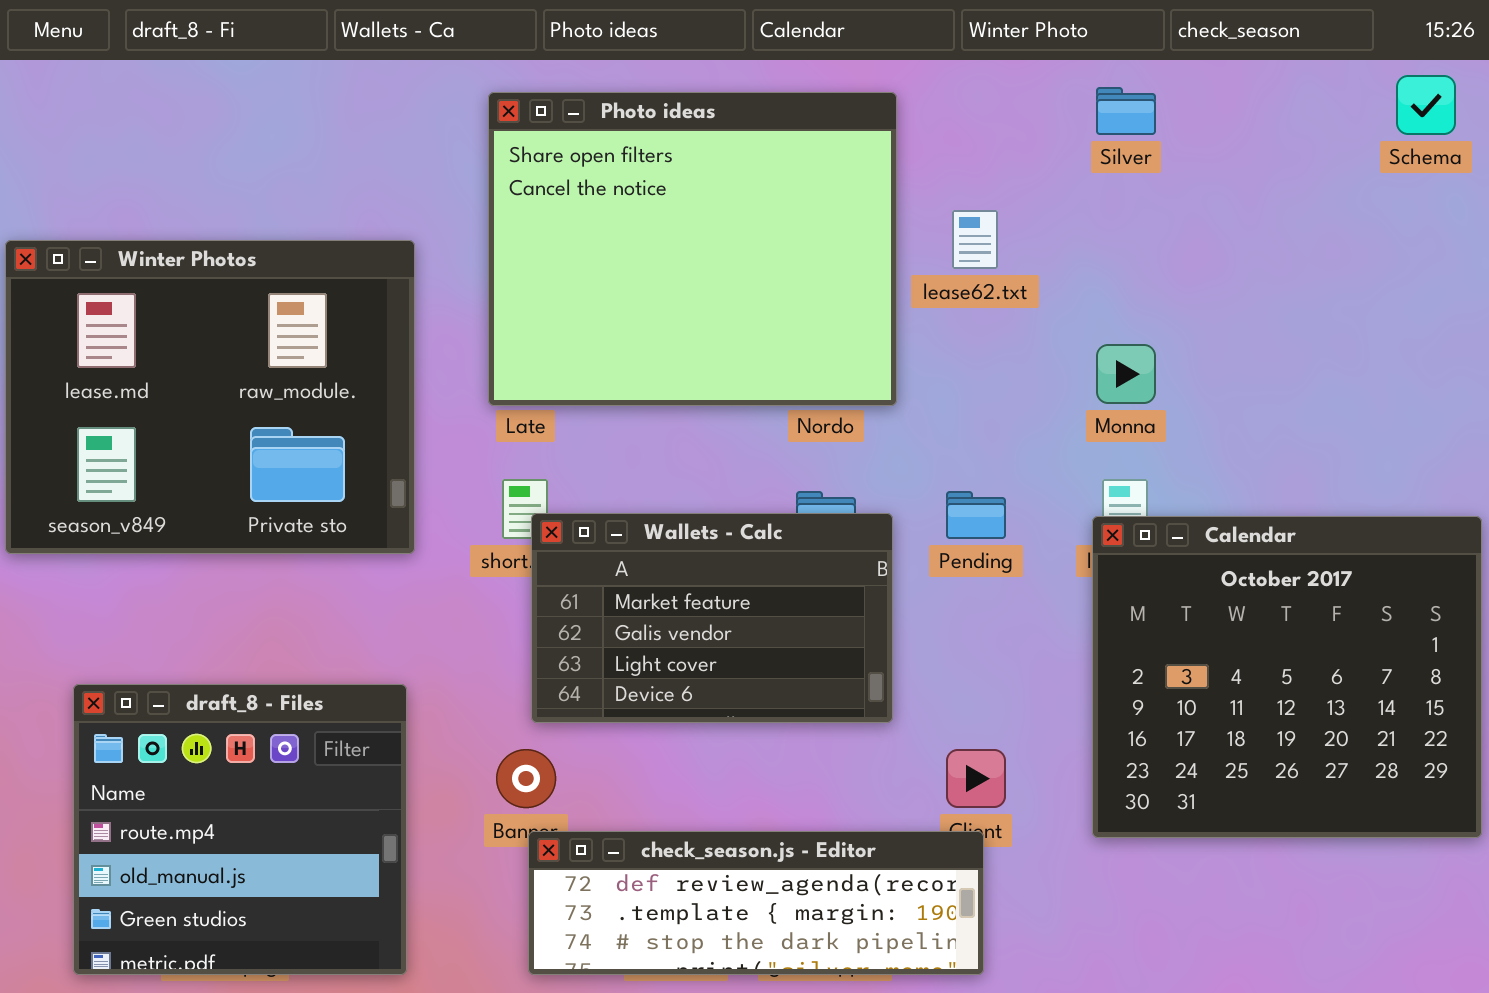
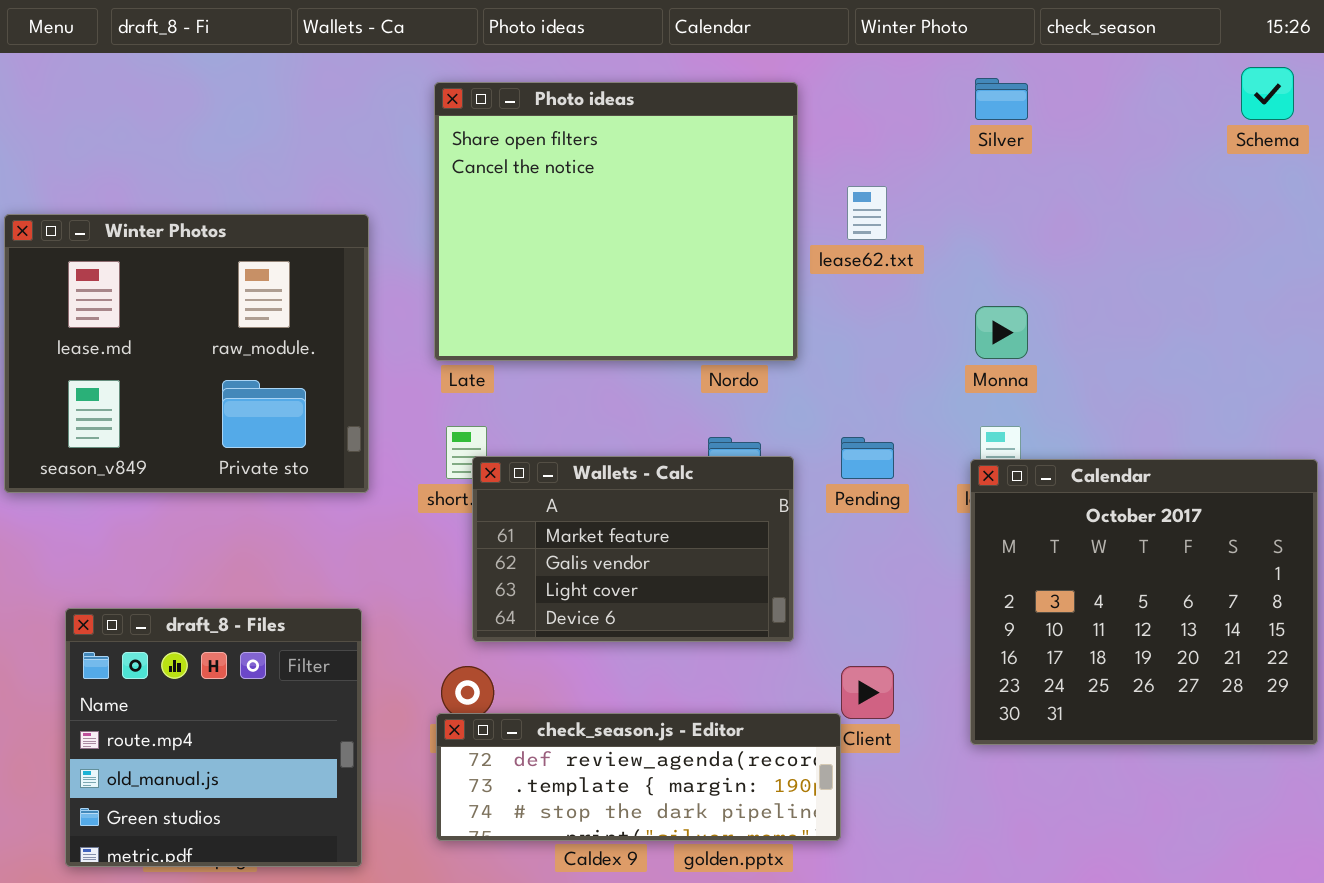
check_season.js - Editor: [528,831,984,975] -> [436,713,841,841], moved

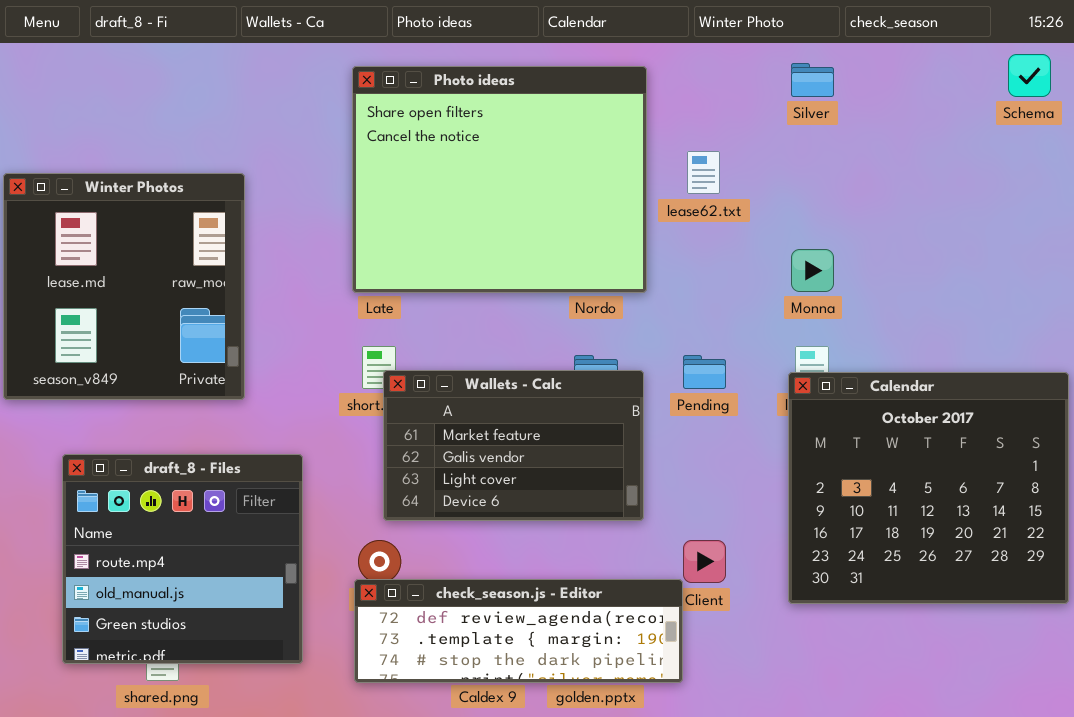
Winter Photos: [4,214,369,493] -> [3,173,245,400], resized
draft_8 - Files: [65,608,362,867] -> [62,454,303,664], moved

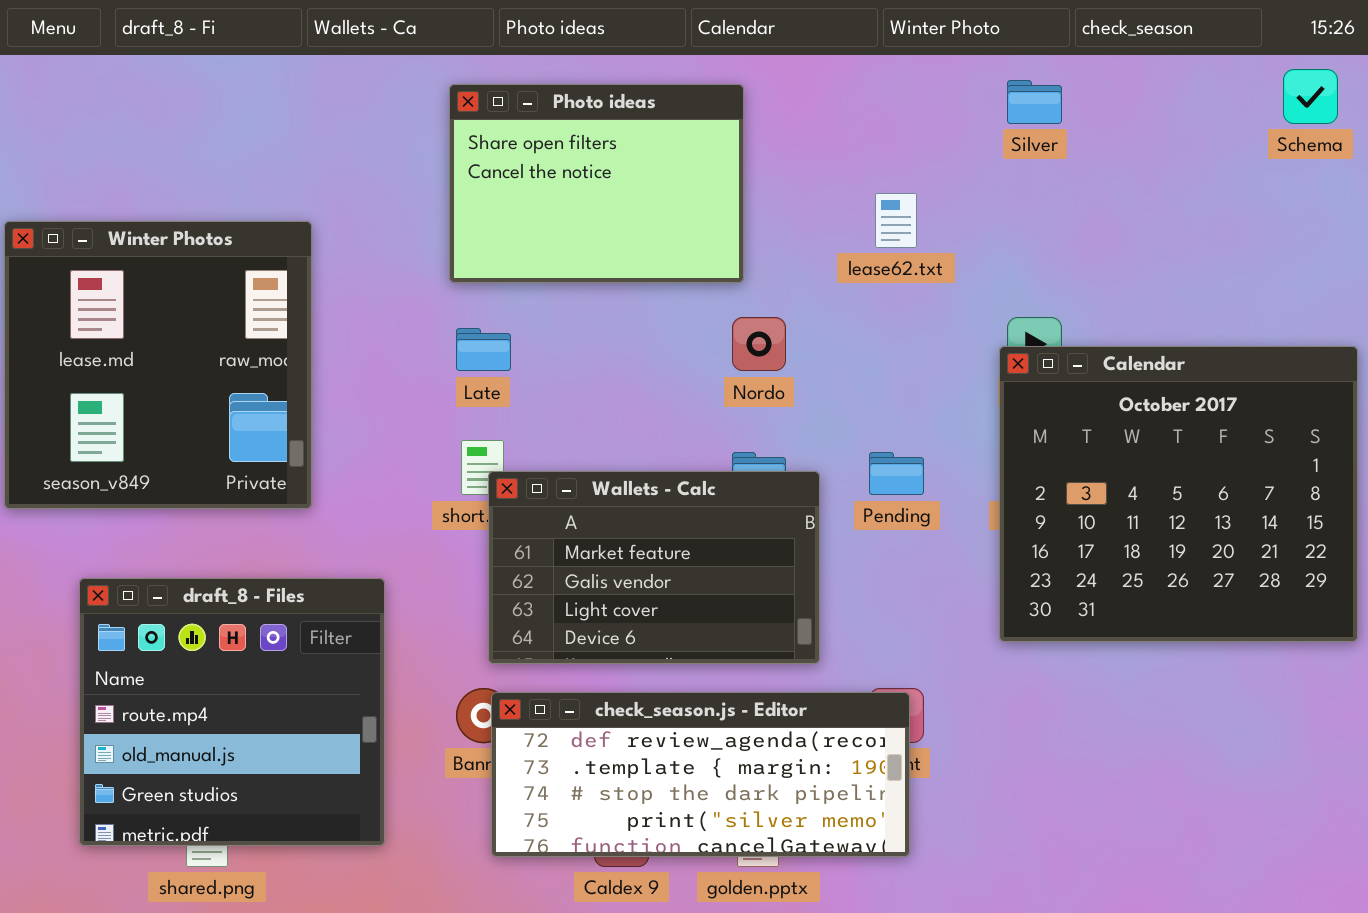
Photo ideas: [352,66,647,293] -> [449,84,744,283], resized
Calendar: [788,372,1069,604] -> [999,346,1358,642], moved
check_season.js - Editor: [354,579,683,683] -> [491,692,910,857], moved, resized

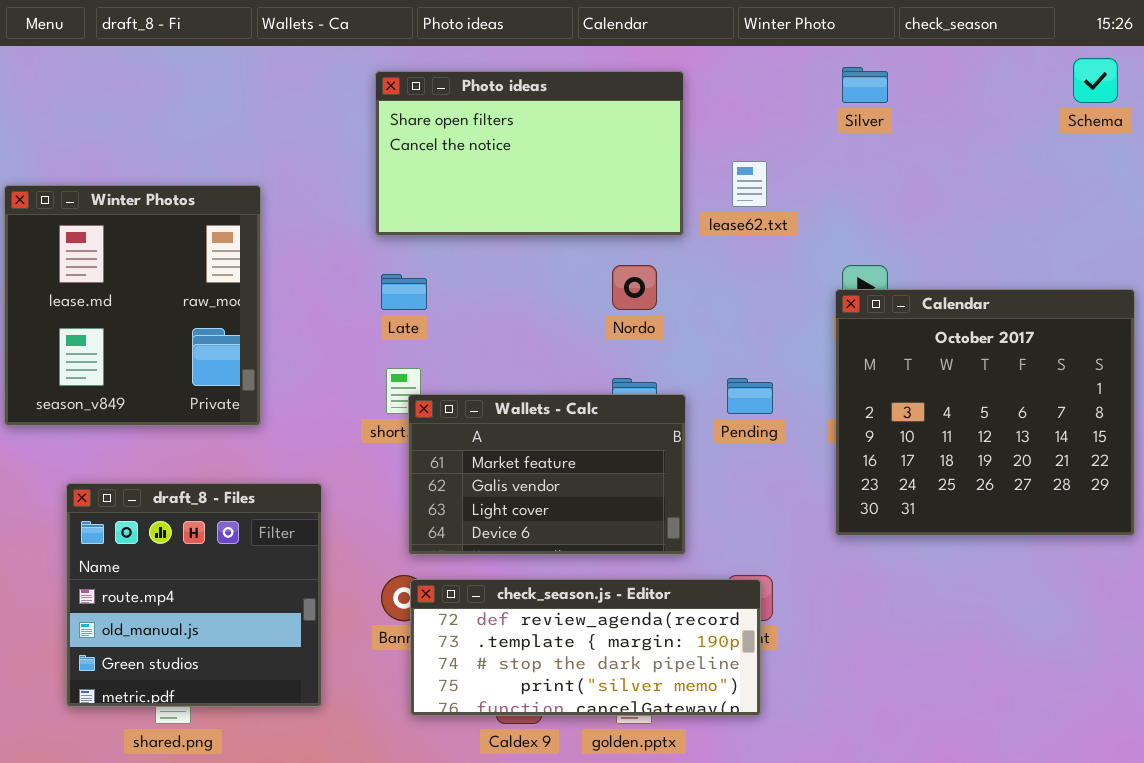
Photo ideas: [449,84,744,283] -> [375,71,684,236], resized

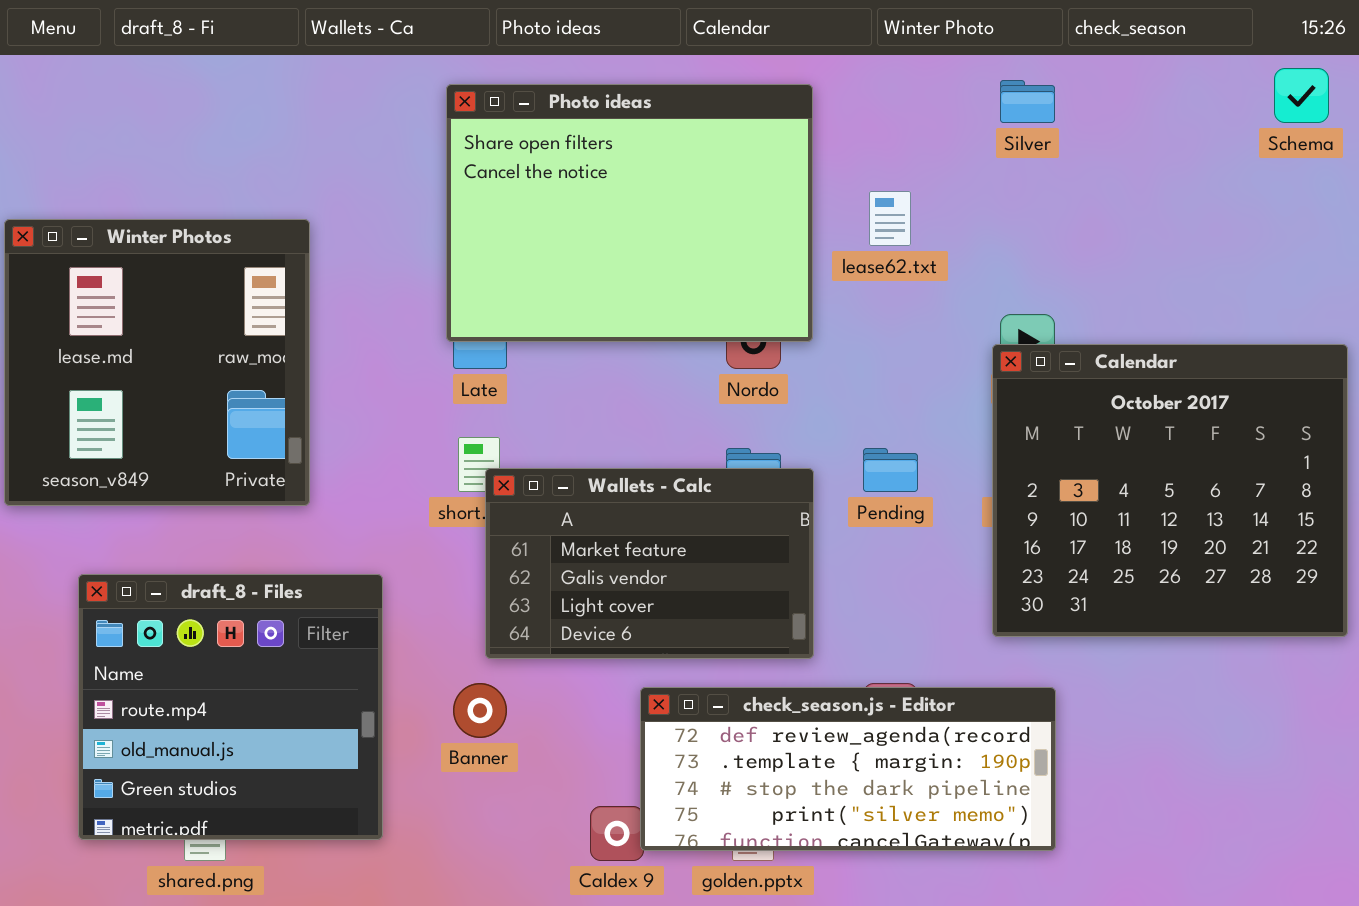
Photo ideas: [375,71,684,236] -> [446,84,813,342], resized
check_season.js - Editor: [410,579,761,716] -> [640,687,1056,851], moved

